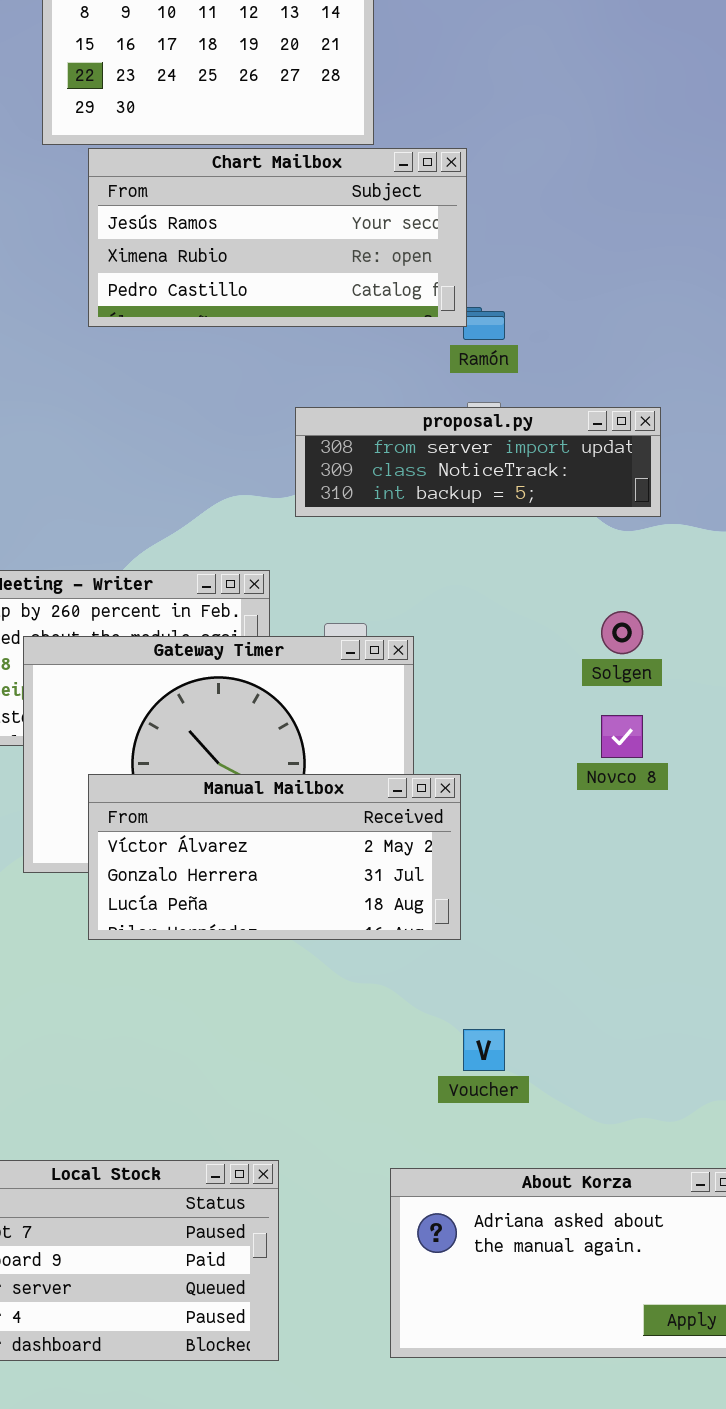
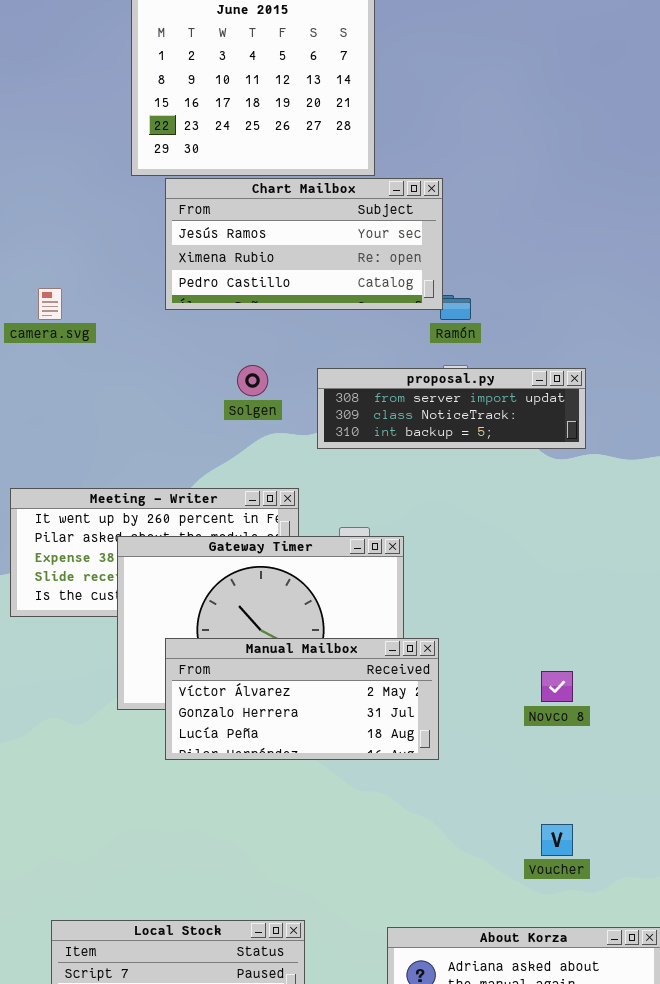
Solgen: [601,611,643,654] -> [237,365,268,396], moved
Novco 8: [601,715,643,758] -> [541,671,573,702], moved
Voucher: [463,1029,505,1071] -> [541,824,573,856], moved

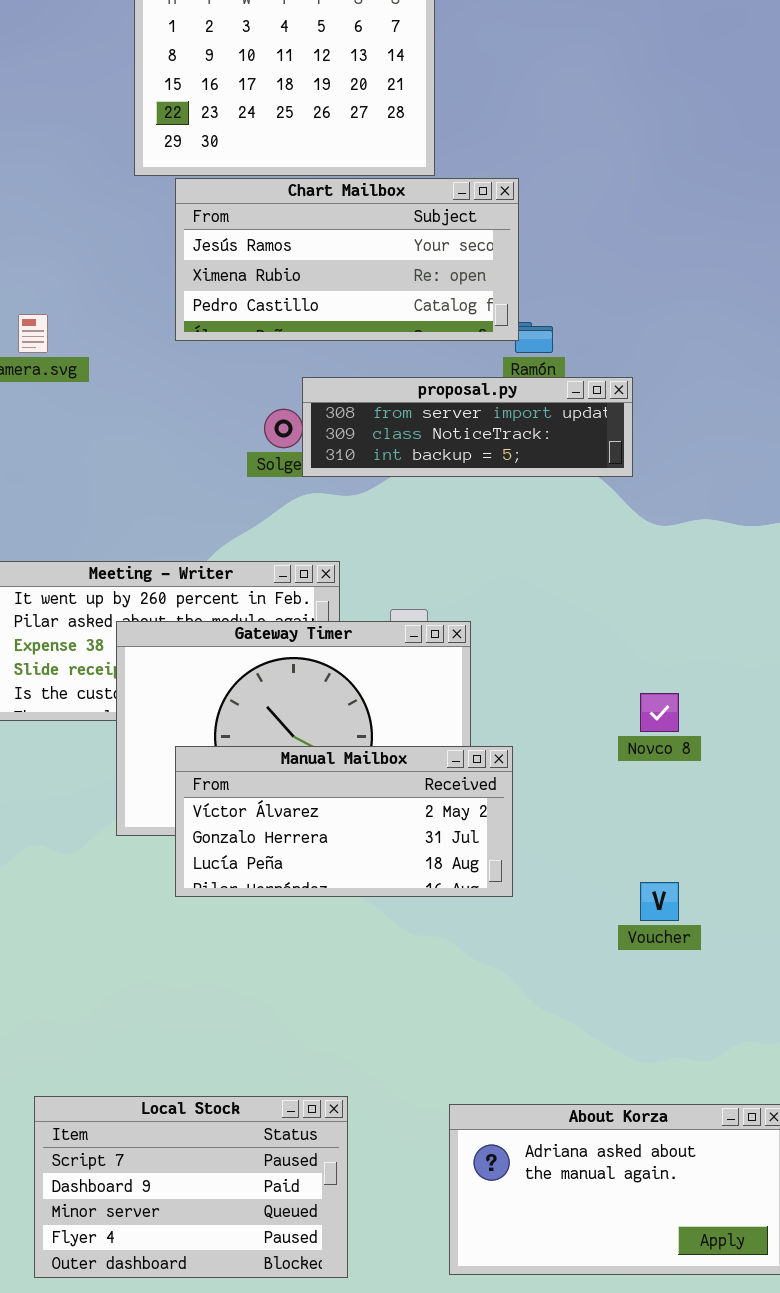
proposal.py: [317,368,586,449] -> [302,377,633,477], moved
Novco 8: [541,671,573,702] -> [640,693,679,732], moved
Voucher: [541,824,573,856] -> [640,882,679,921], moved

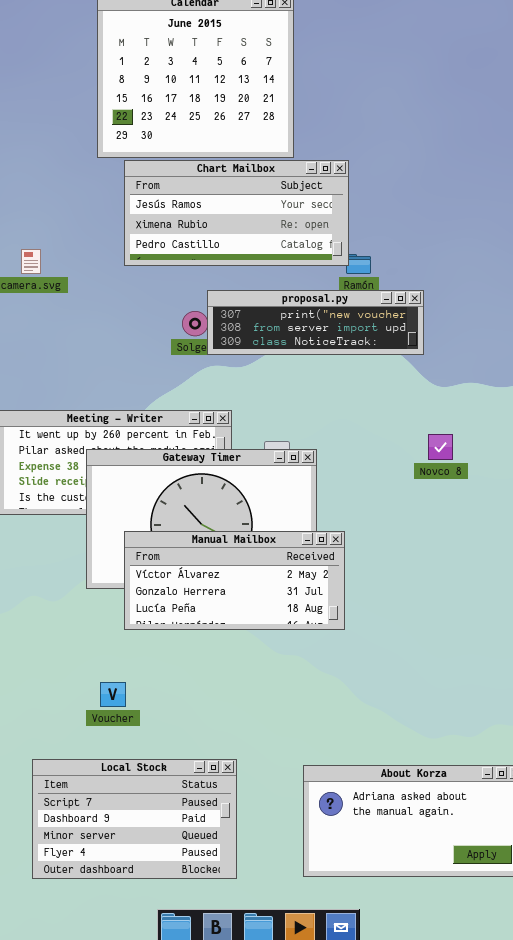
proposal.py: [302,377,633,477] -> [207,290,424,355], scrolled up 1 row
Novco 8: [640,693,679,732] -> [428,434,453,460], moved
Voucher: [640,882,679,921] -> [100,682,126,707], moved

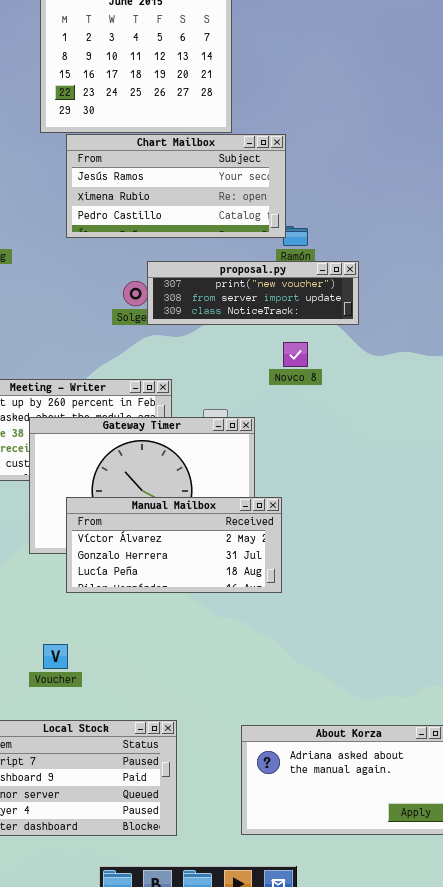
Novco 8: [428,434,453,460] -> [283,342,308,367], moved

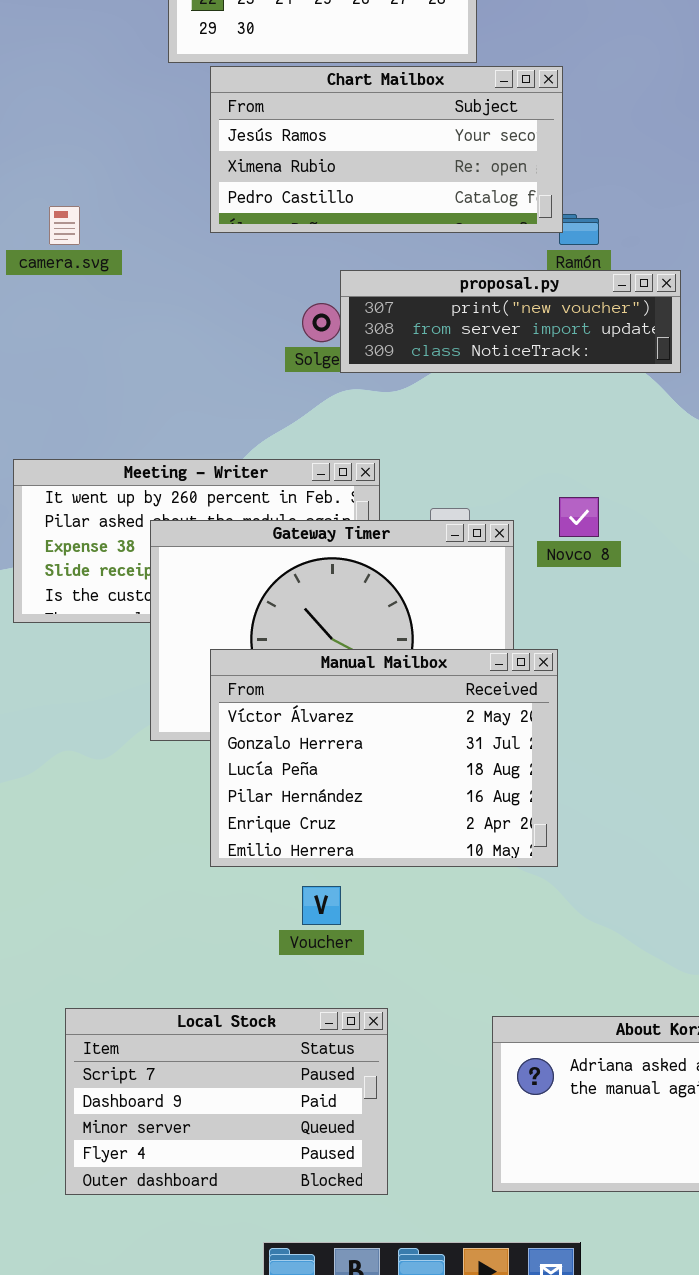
Novco 8: [283,342,308,367] -> [559,497,599,537], moved
Manual Mailbox: [66,497,282,593] -> [210,649,558,867], resized
Voucher: [43,644,68,669] -> [302,886,341,925], moved

